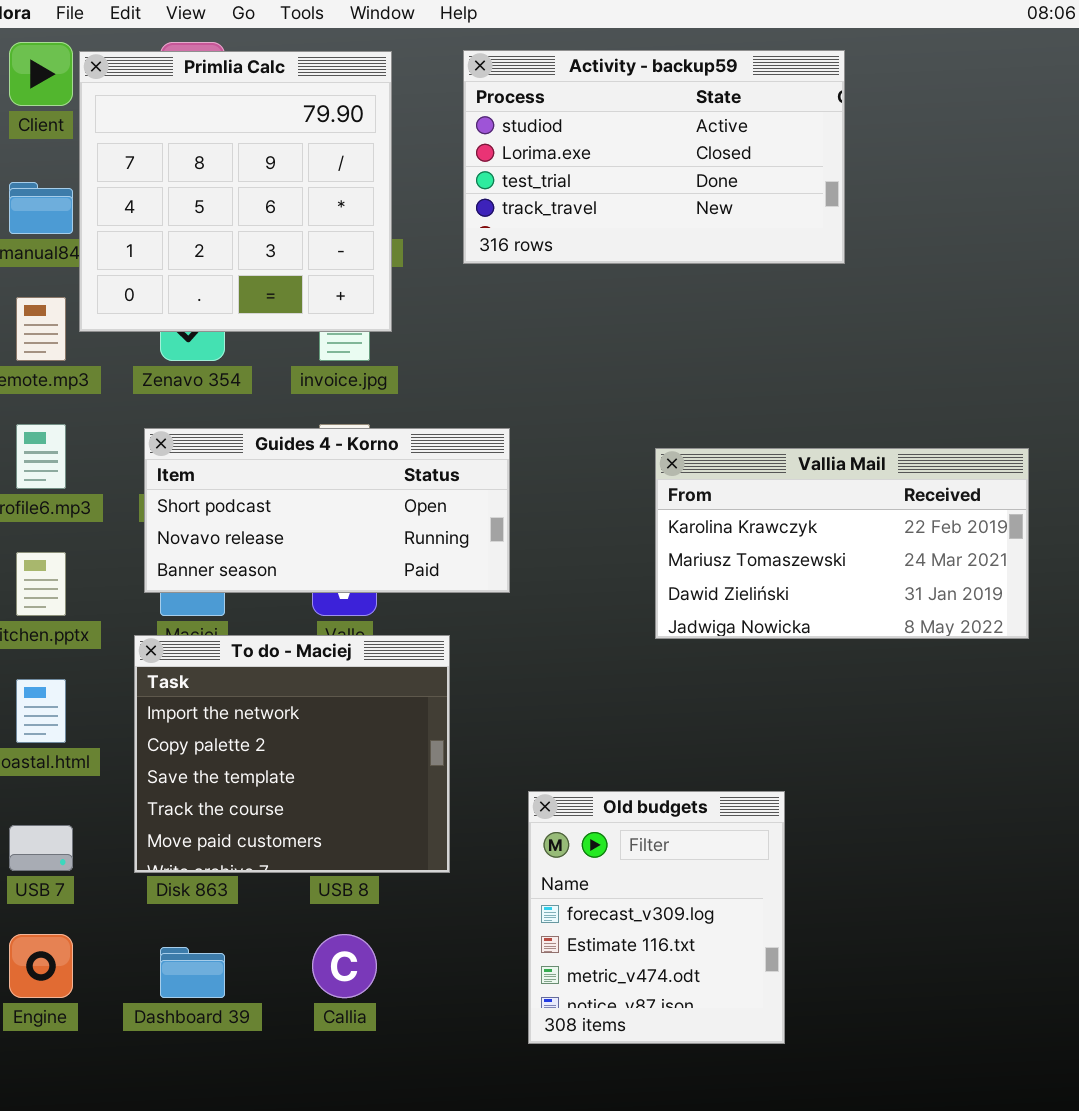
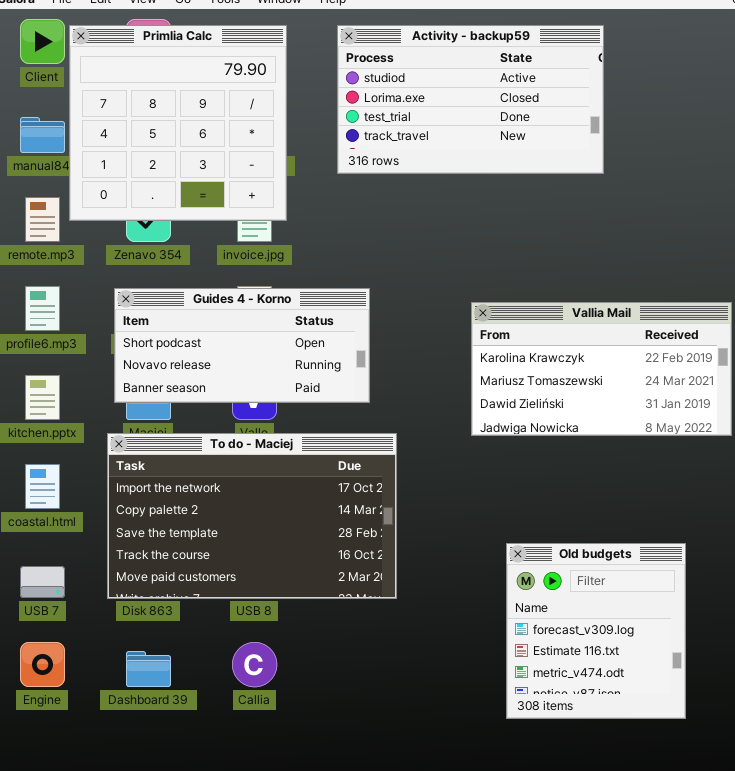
To do - Maciej: [134,635,450,873] -> [107,433,397,599], resized
Old budgets: [528,791,785,1044] -> [506,543,686,719], moved

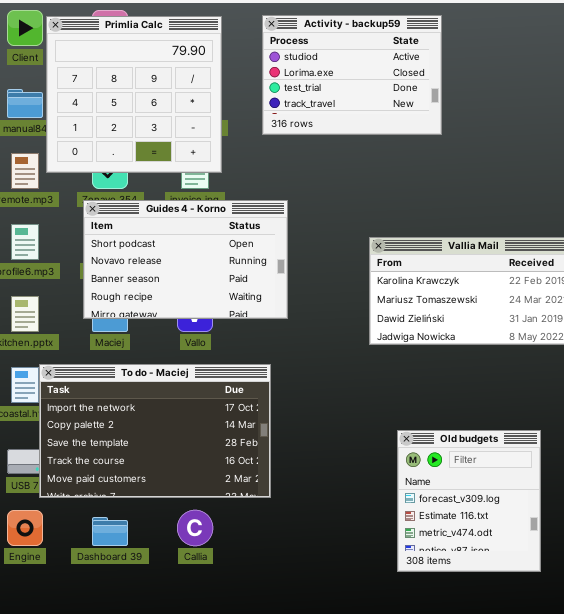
Activity - backup59: [337,25,604,174] -> [262,15,442,135], resized
Guides 4 - Korno: [114,288,370,403] -> [83,200,288,319], resized
To do - Maciej: [107,433,397,599] -> [39,364,271,498], moved

